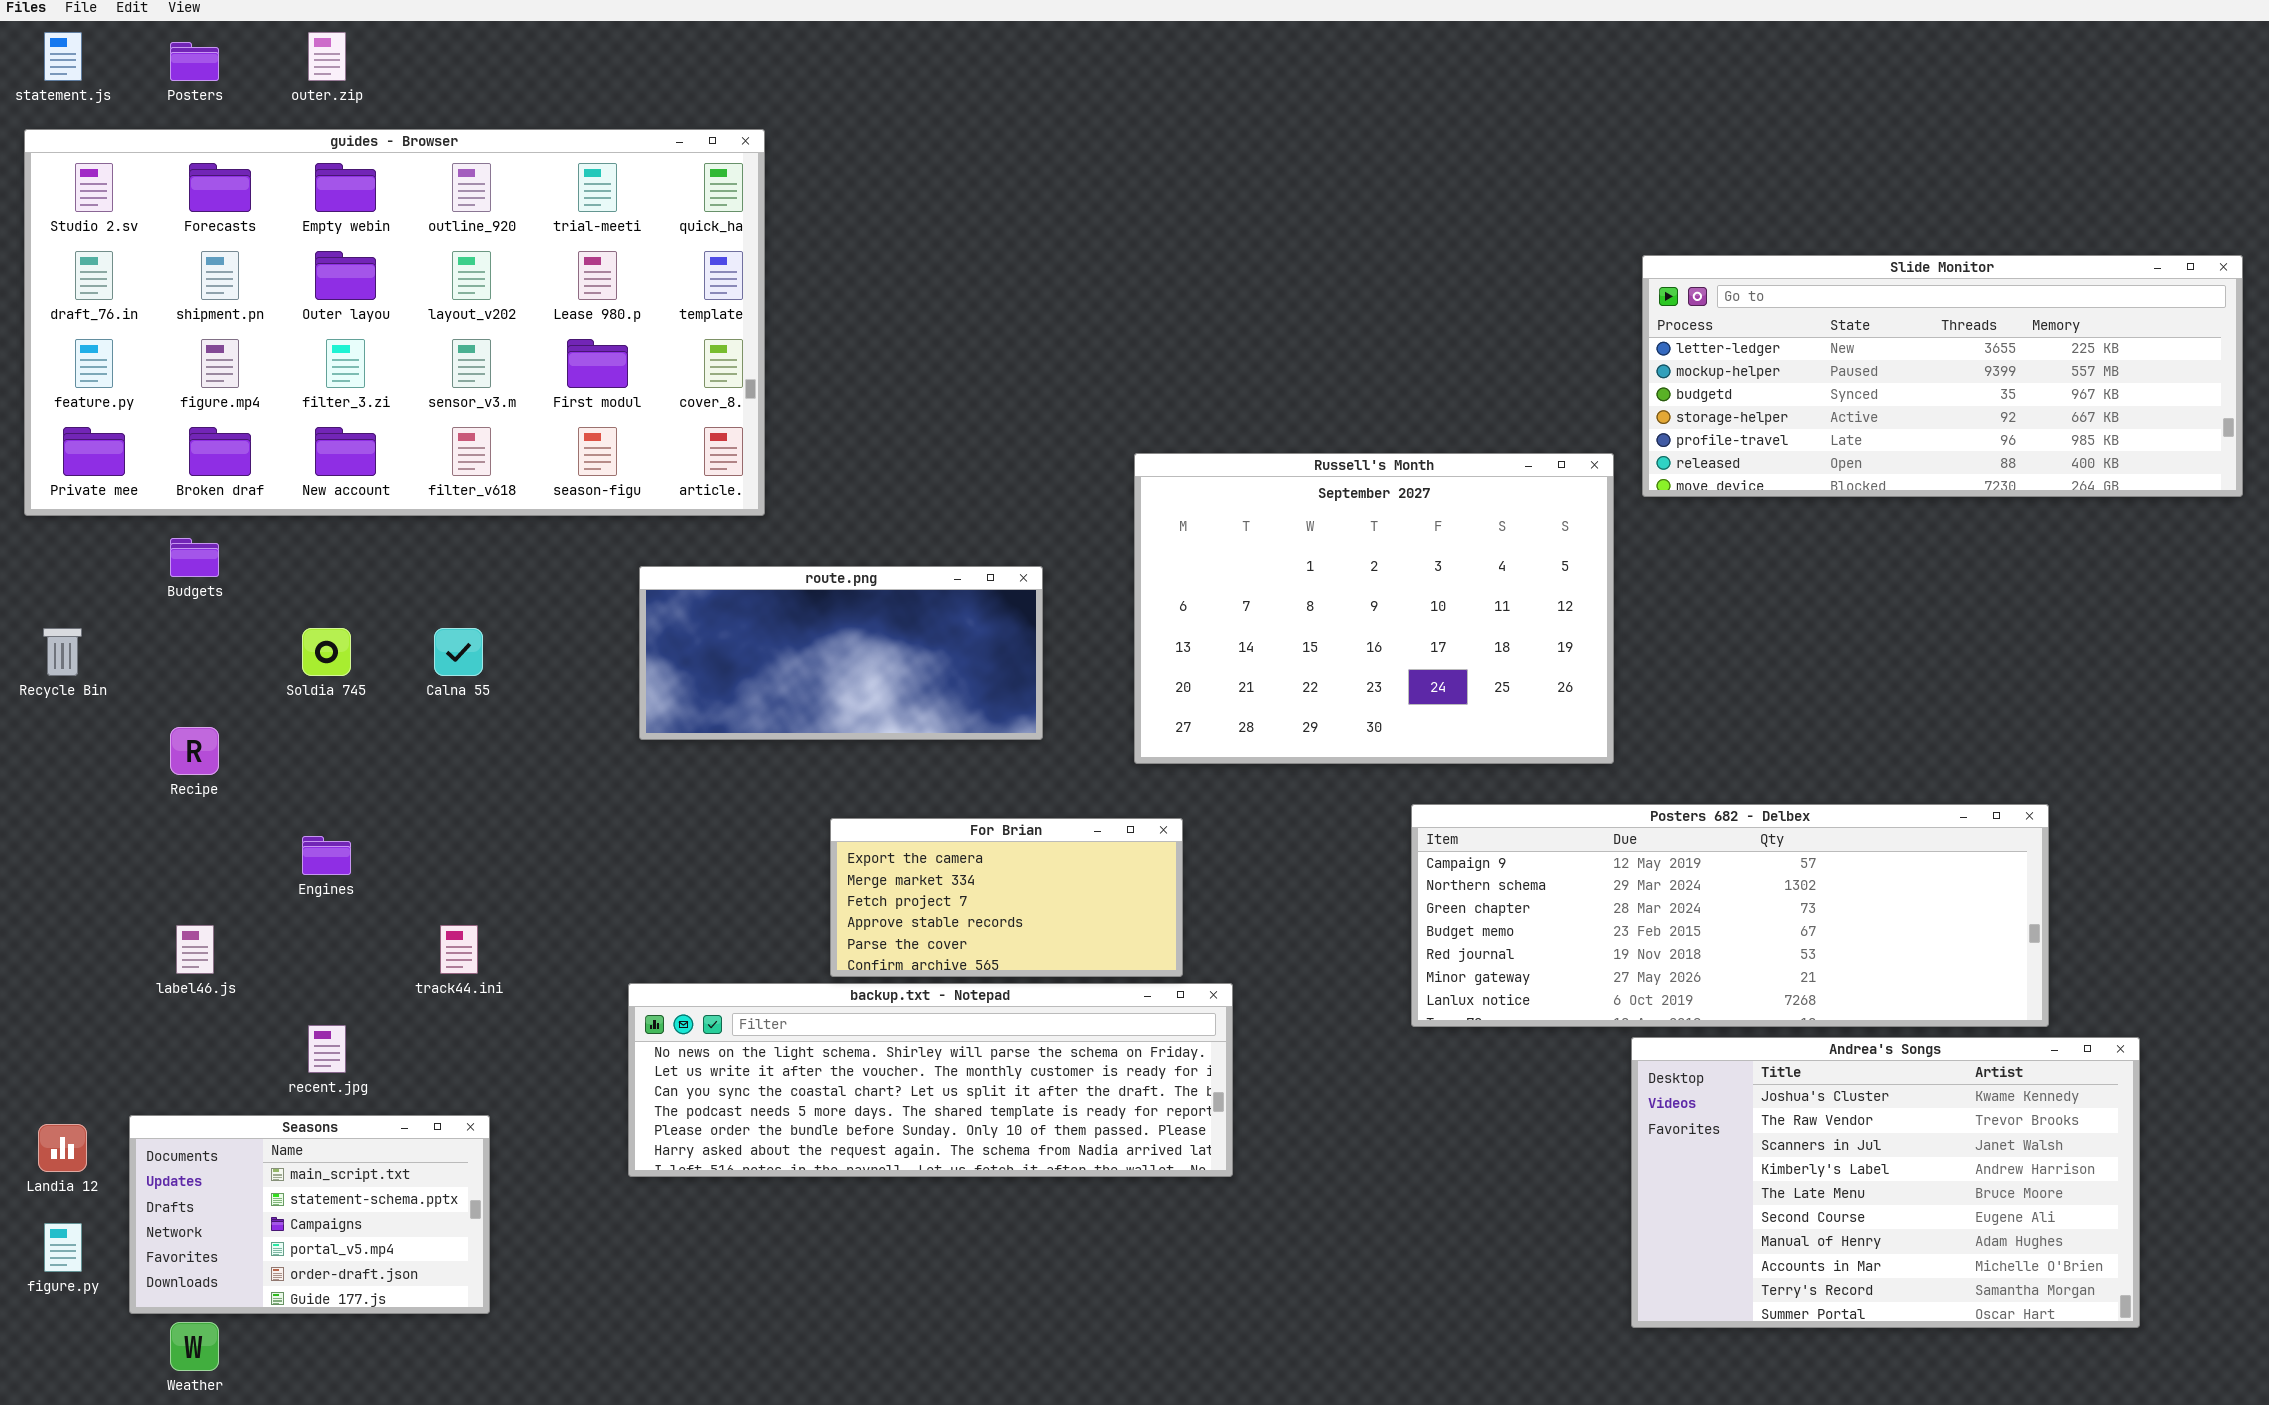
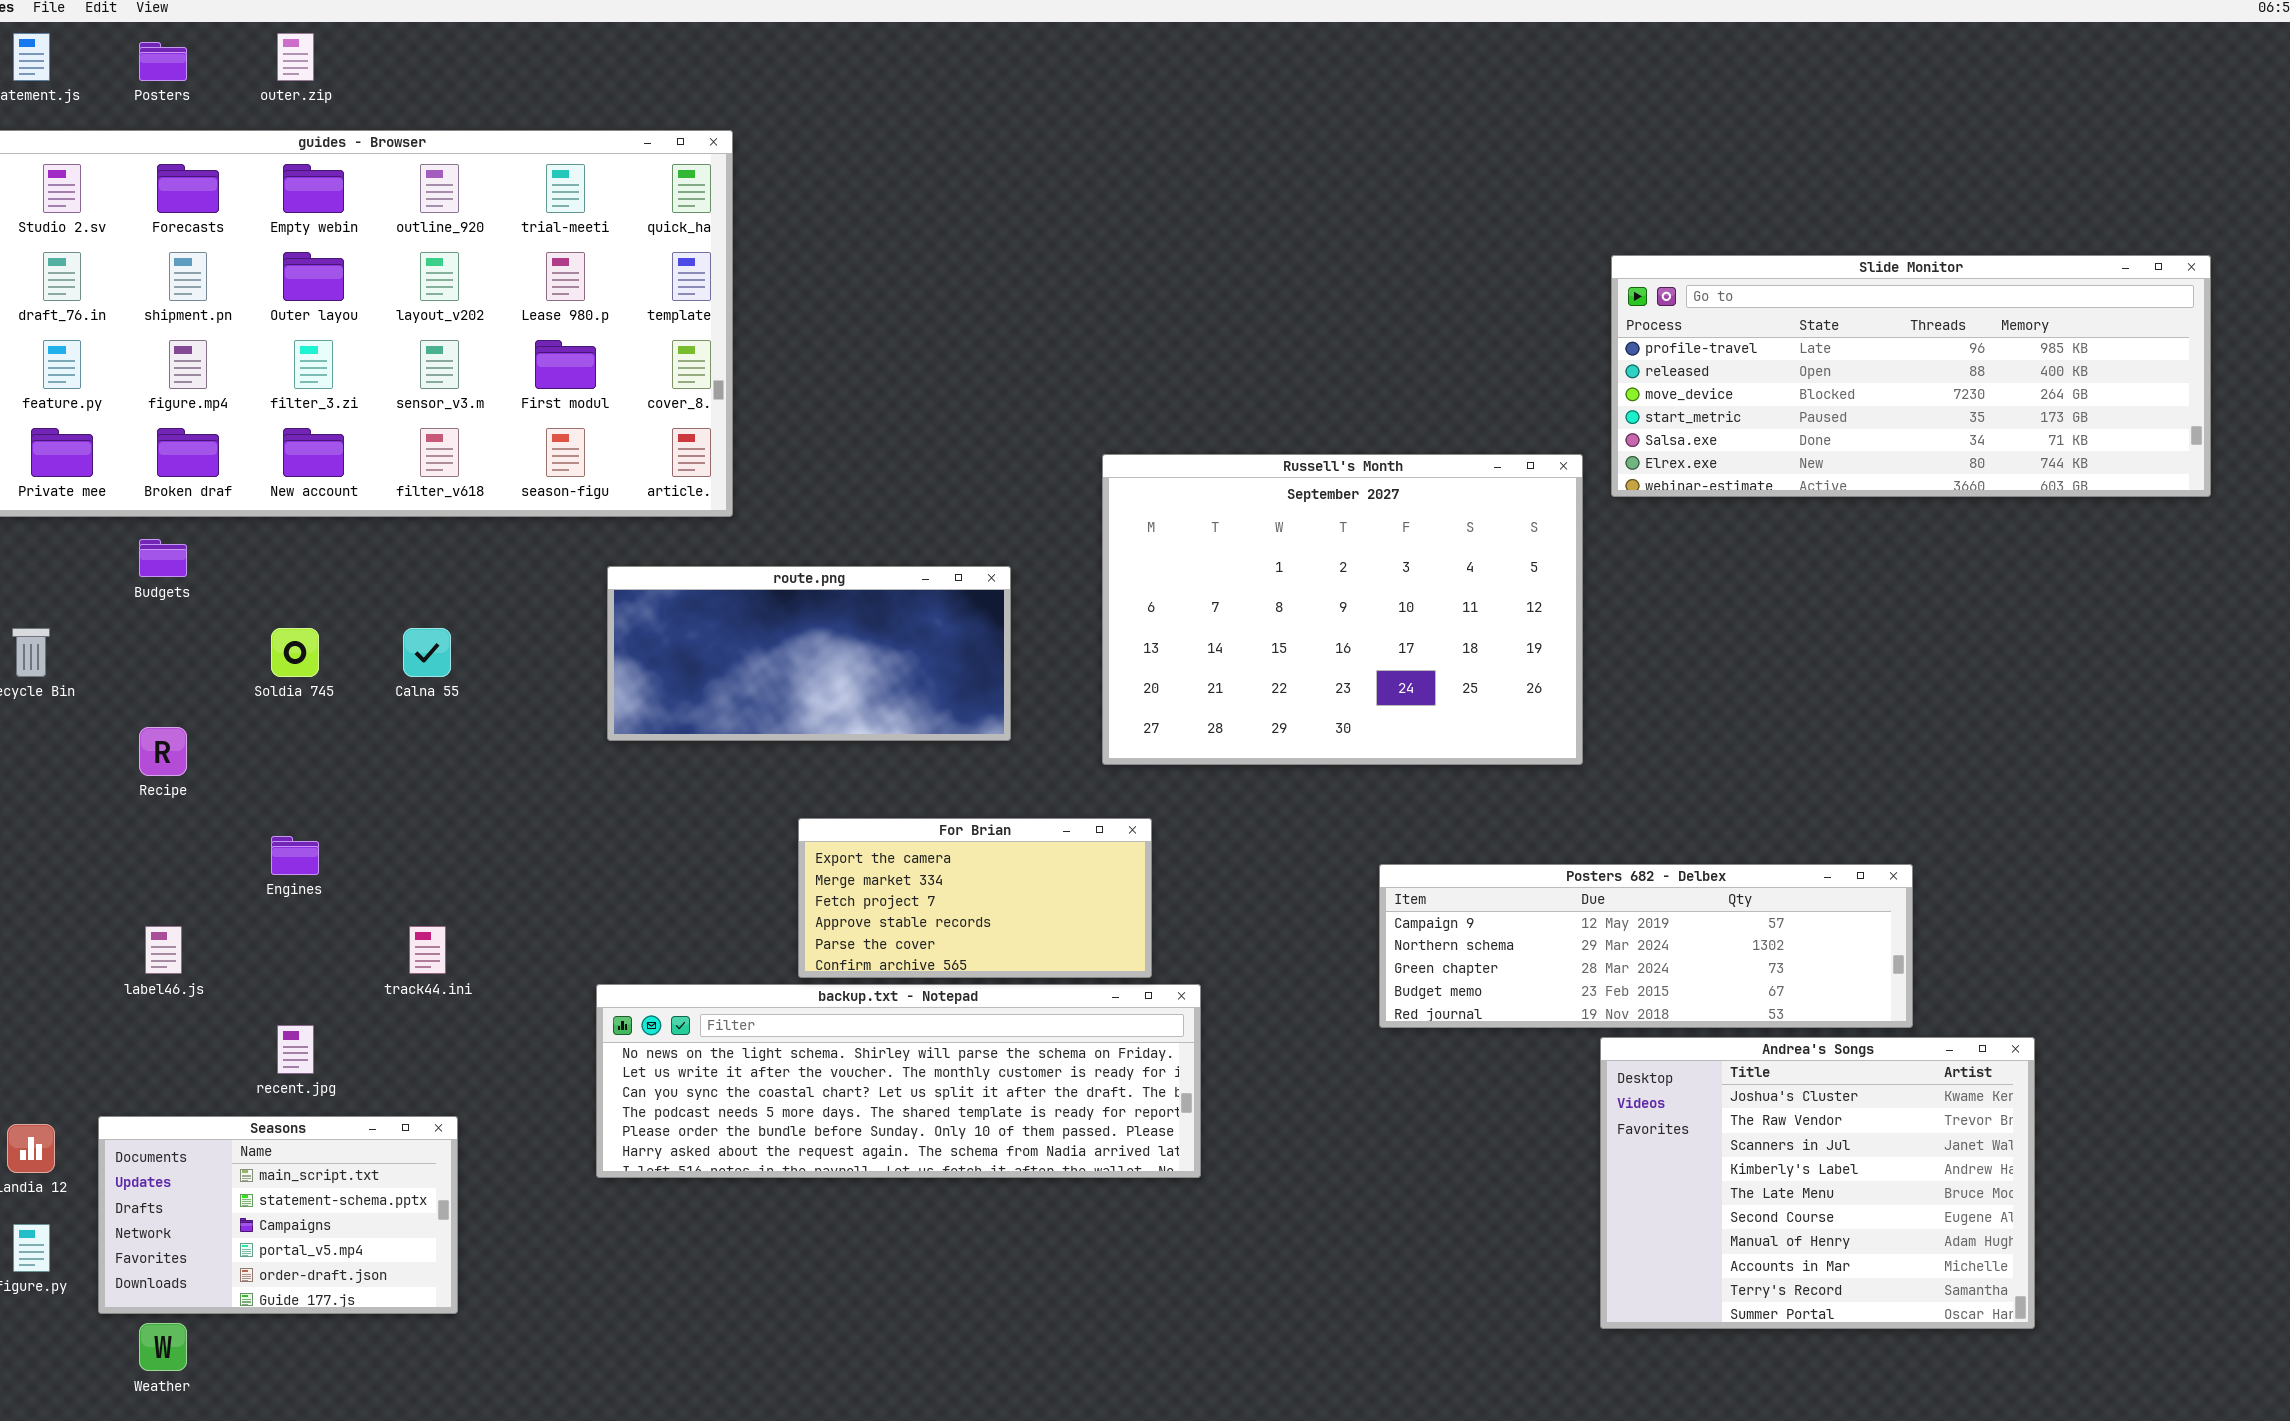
Slide Monitor: [1642,255,2243,497] -> [1611,255,2211,497], scrolled down 4 rows
Posters 682 - Delbex: [1411,804,2049,1027] -> [1379,864,1913,1028], resized
Andrea's Songs: [1631,1037,2140,1328] -> [1600,1037,2035,1329], resized

